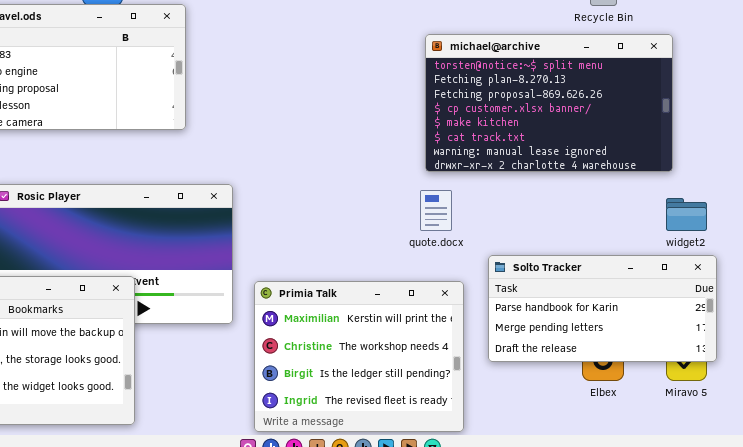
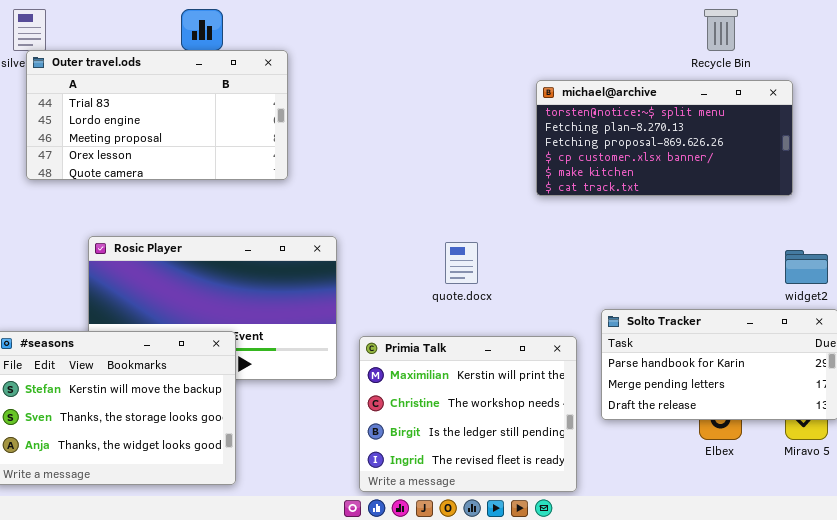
michael@archive: [425,34,673,172] -> [536,80,793,196], resized
quote.docx: [420,190,452,231] -> [445,242,478,284], moved

